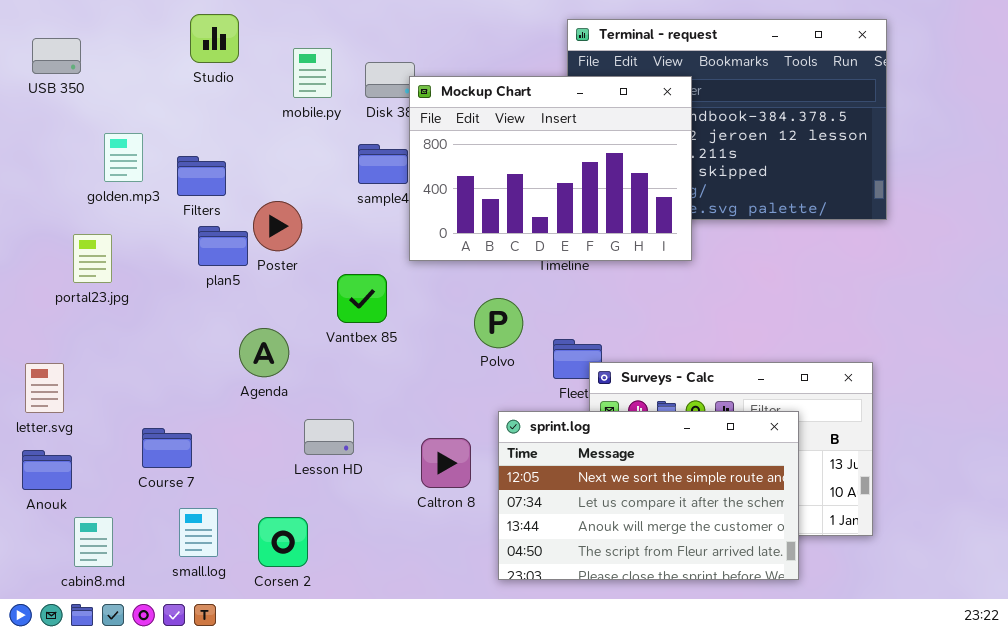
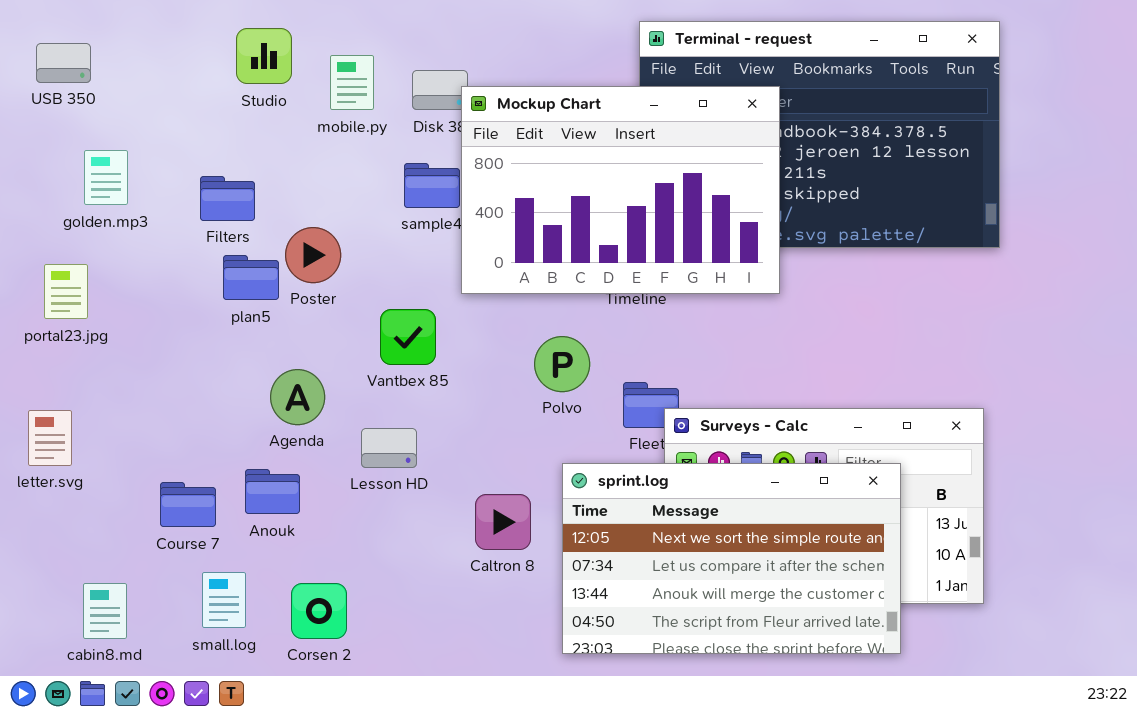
Studio: [190,14,239,63] -> [236,28,292,84], moved
golden.mp3: [104,133,143,182] -> [84,150,128,205], moved
portal23.jpg: [73,234,112,283] -> [44,264,88,319], moved
Lesson HD: [304,419,354,455] -> [361,428,417,468], moved
Anouk: [22,450,72,490] -> [245,469,300,514], moved

